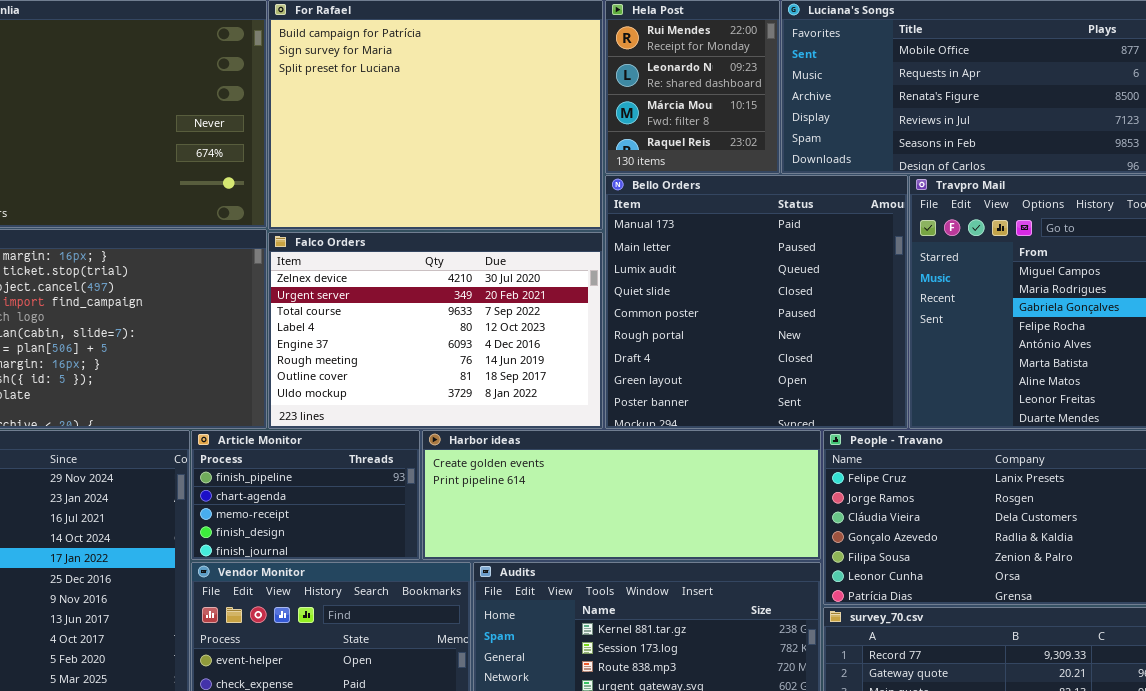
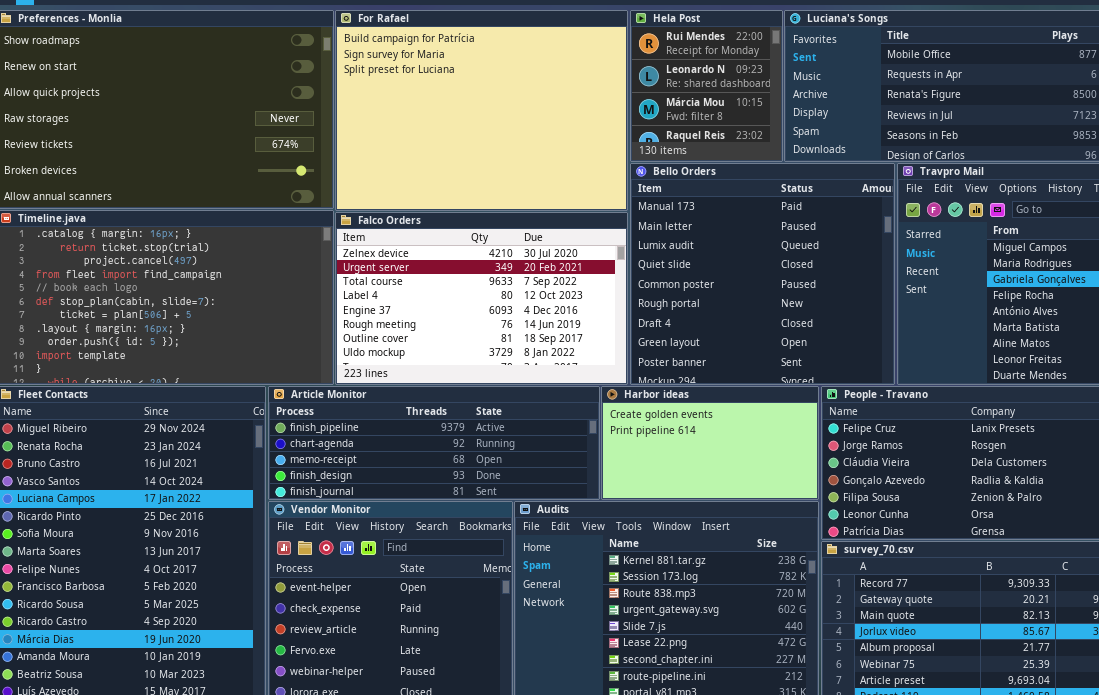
Article Monitor: [191,430,420,560] -> [268,386,600,500], resized
Harbor ideas: [422,430,821,560] -> [601,386,819,500], resized

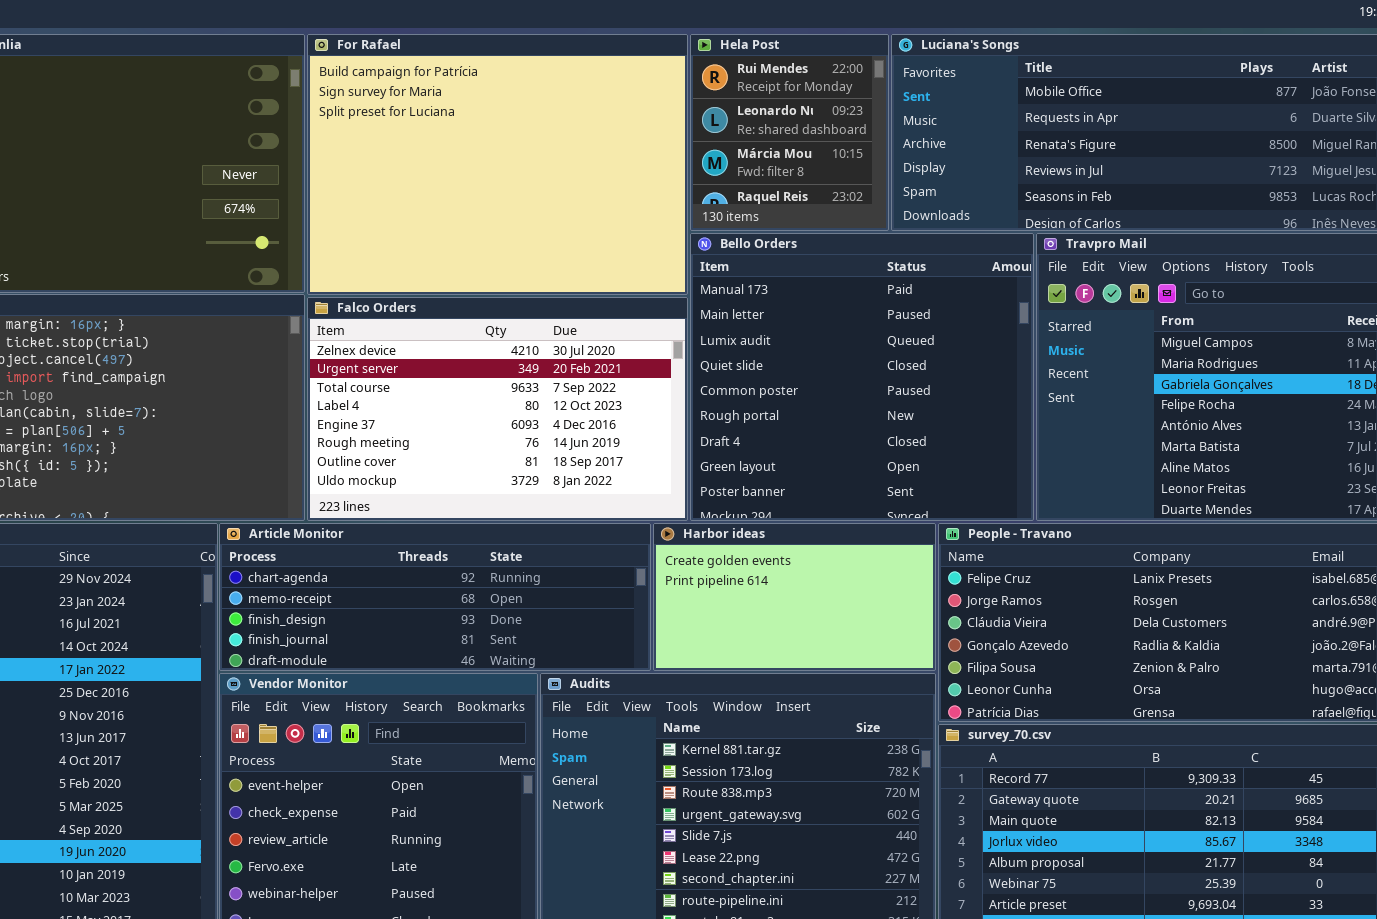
Article Monitor: [268,386,600,500] -> [219,523,651,671], scrolled down 1 row

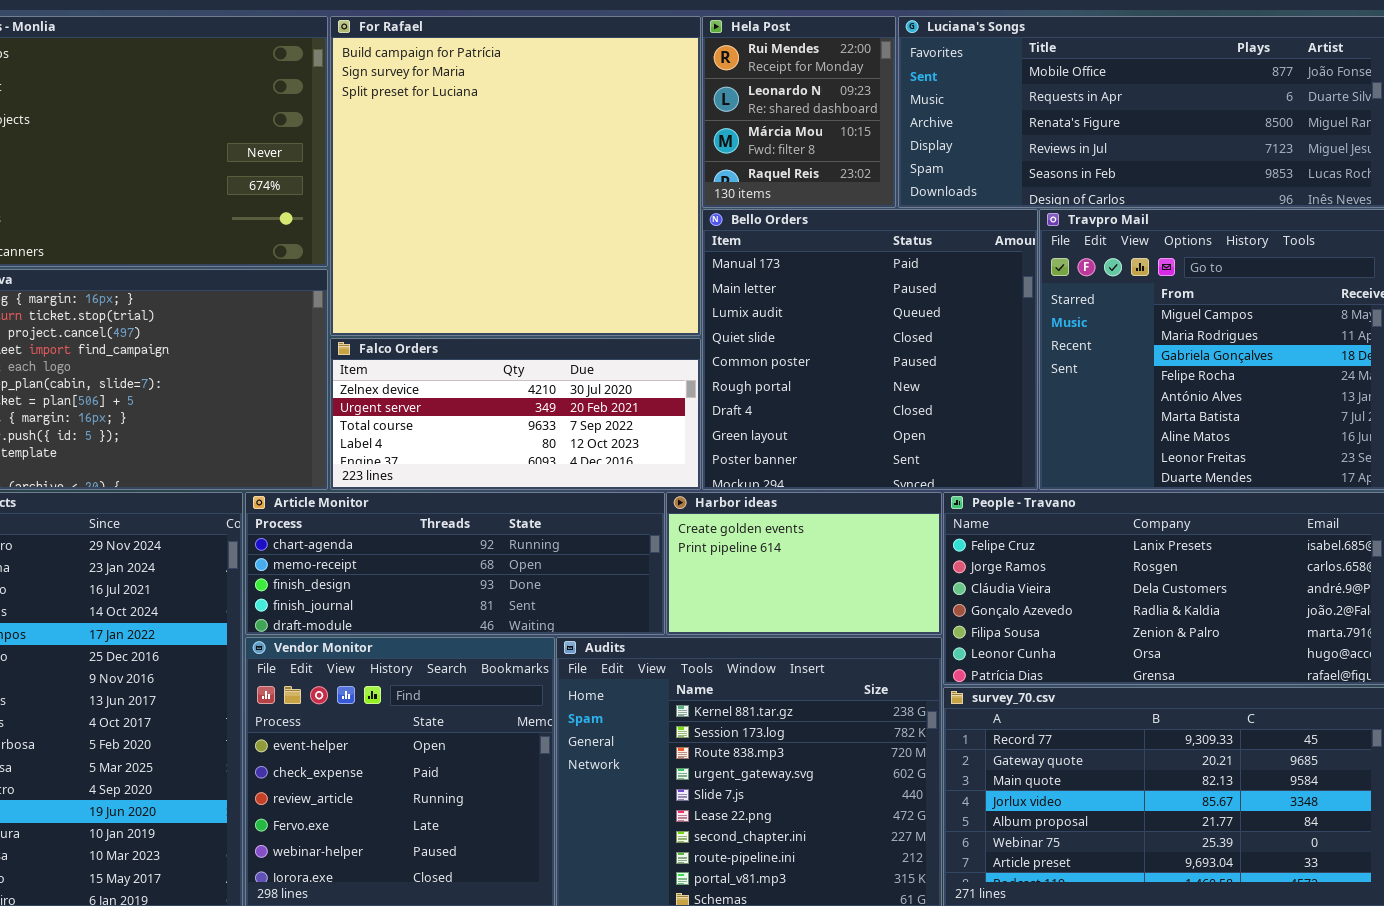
For Rafael: [307,34,688,295] -> [330,16,701,336], resized
Falco Orders: [307,297,688,521] -> [330,338,701,490], resized

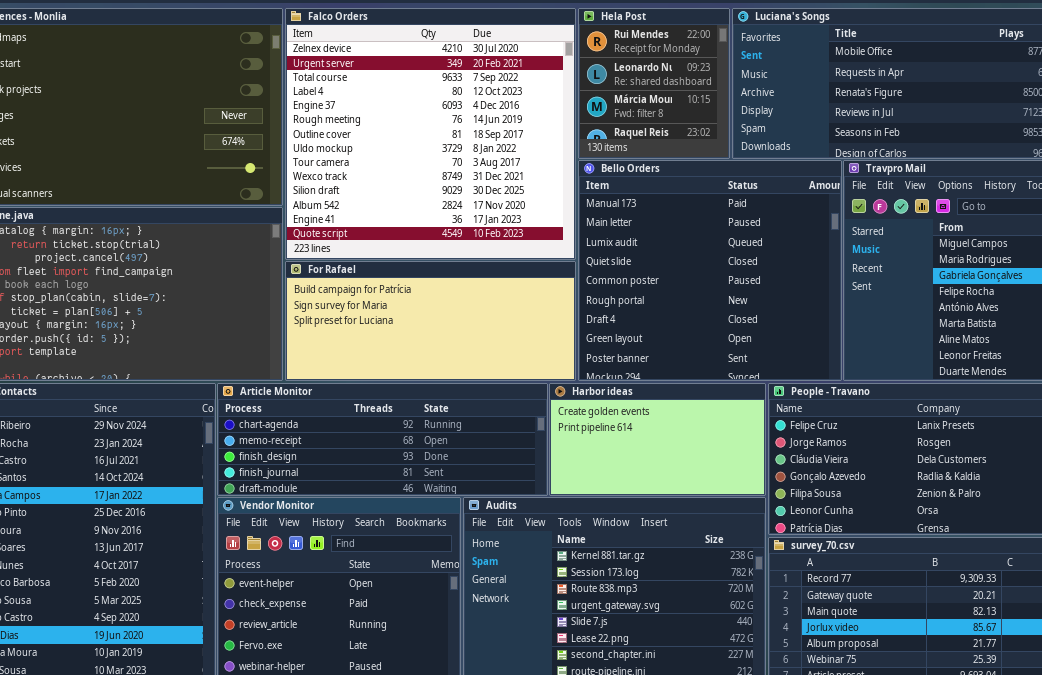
For Rafael: [330,16,701,336] -> [285,261,576,381], moved, resized
Falco Orders: [330,338,701,490] -> [285,8,576,260], moved, resized

